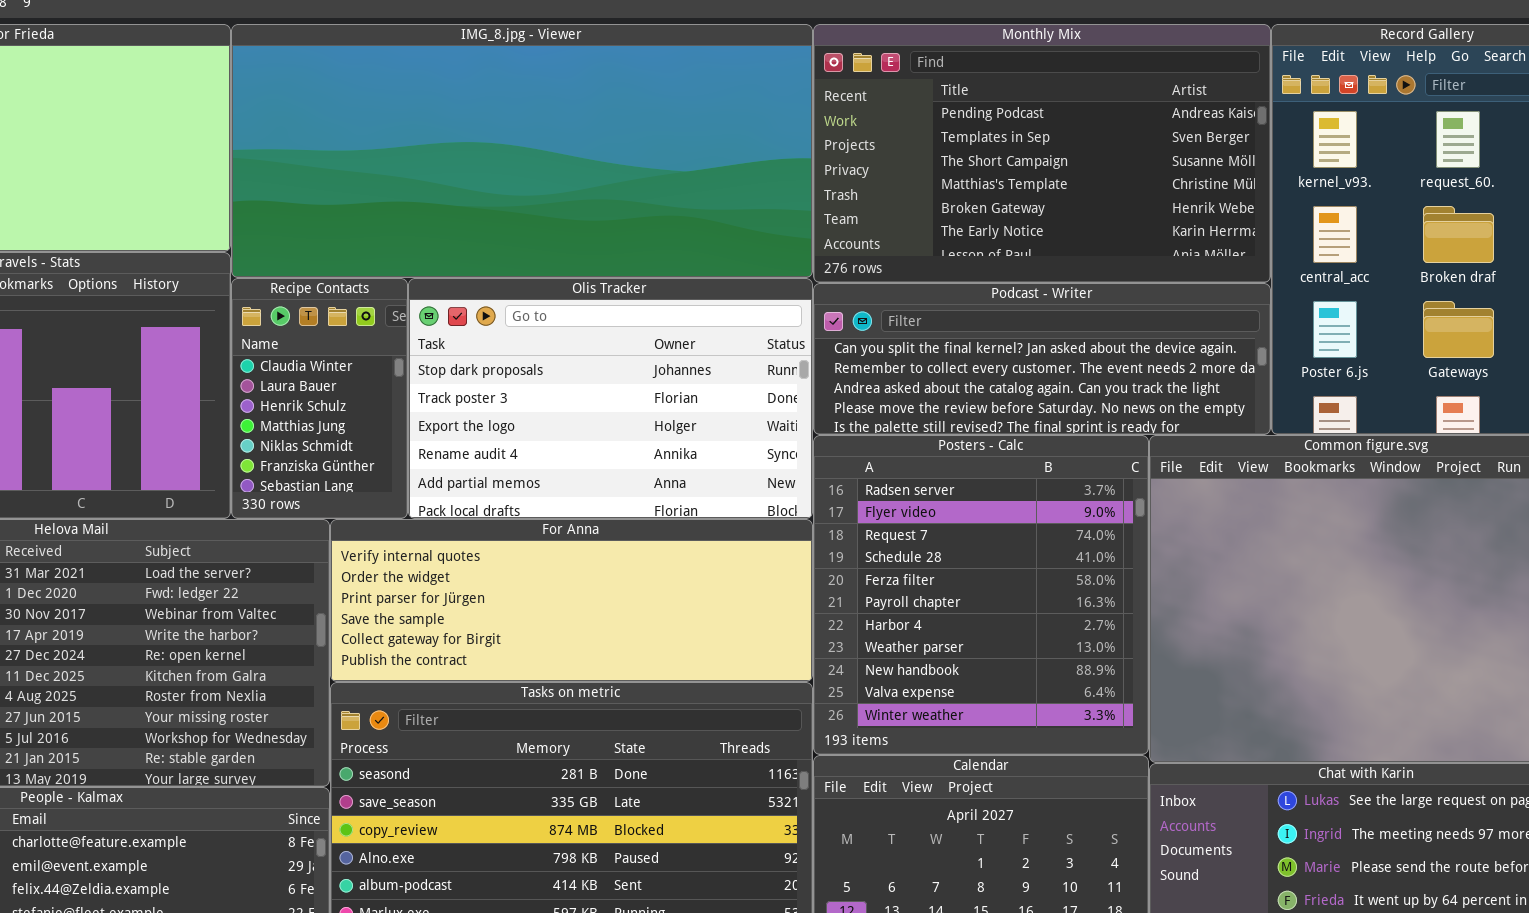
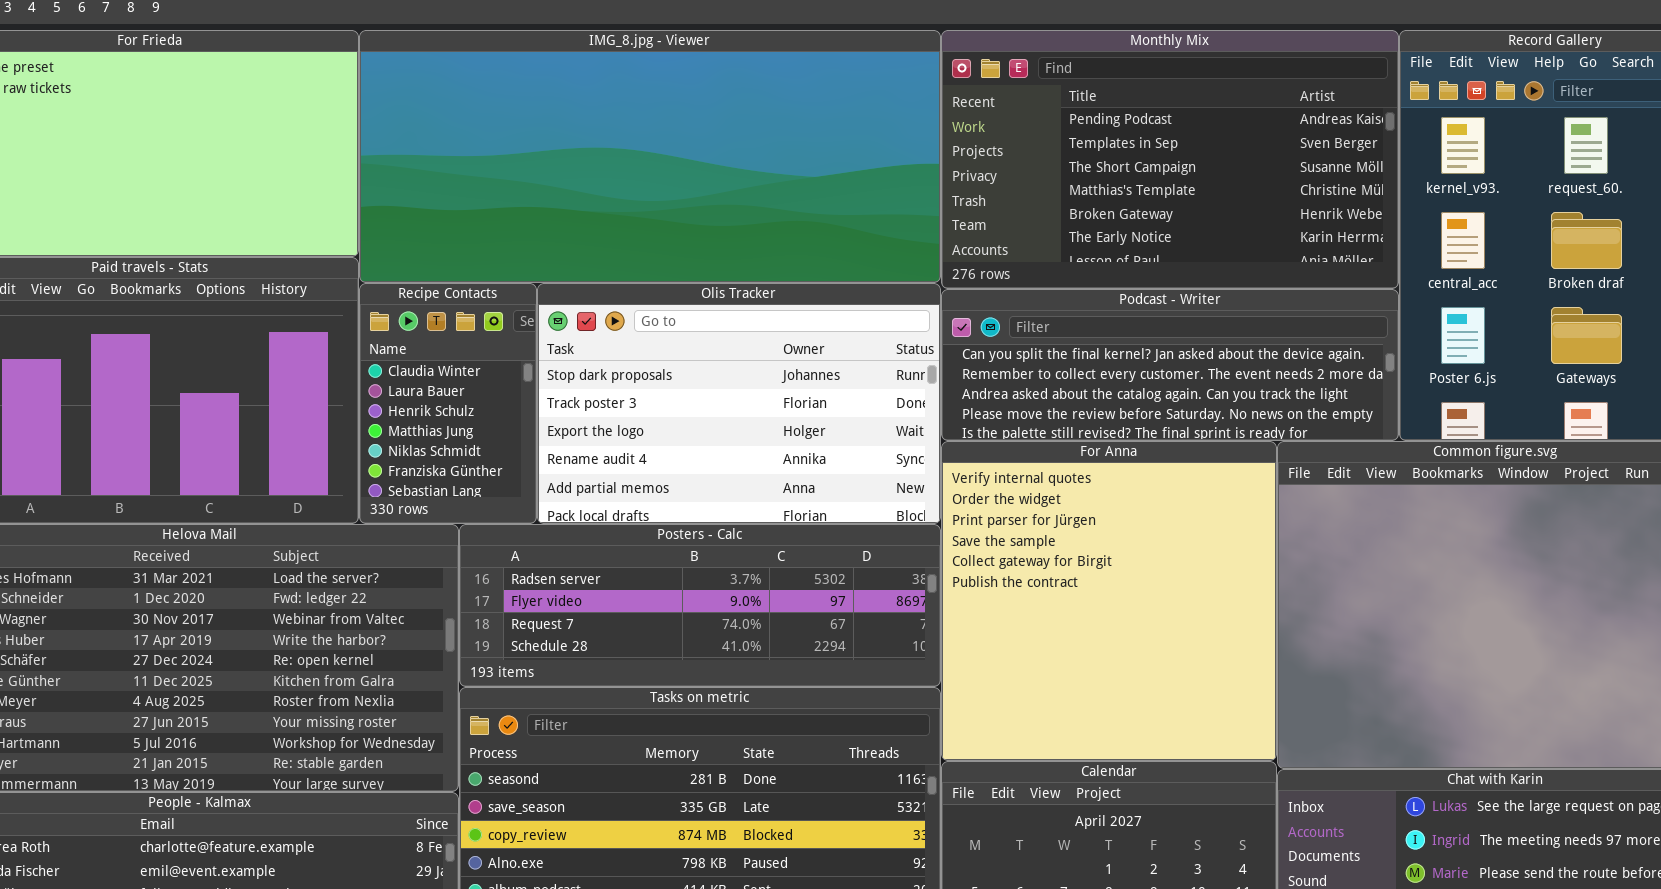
Posters - Calc: [813,435,1149,755] -> [459,524,941,687], moved, resized
For Anna: [330,519,813,682] -> [941,441,1277,761], moved, resized

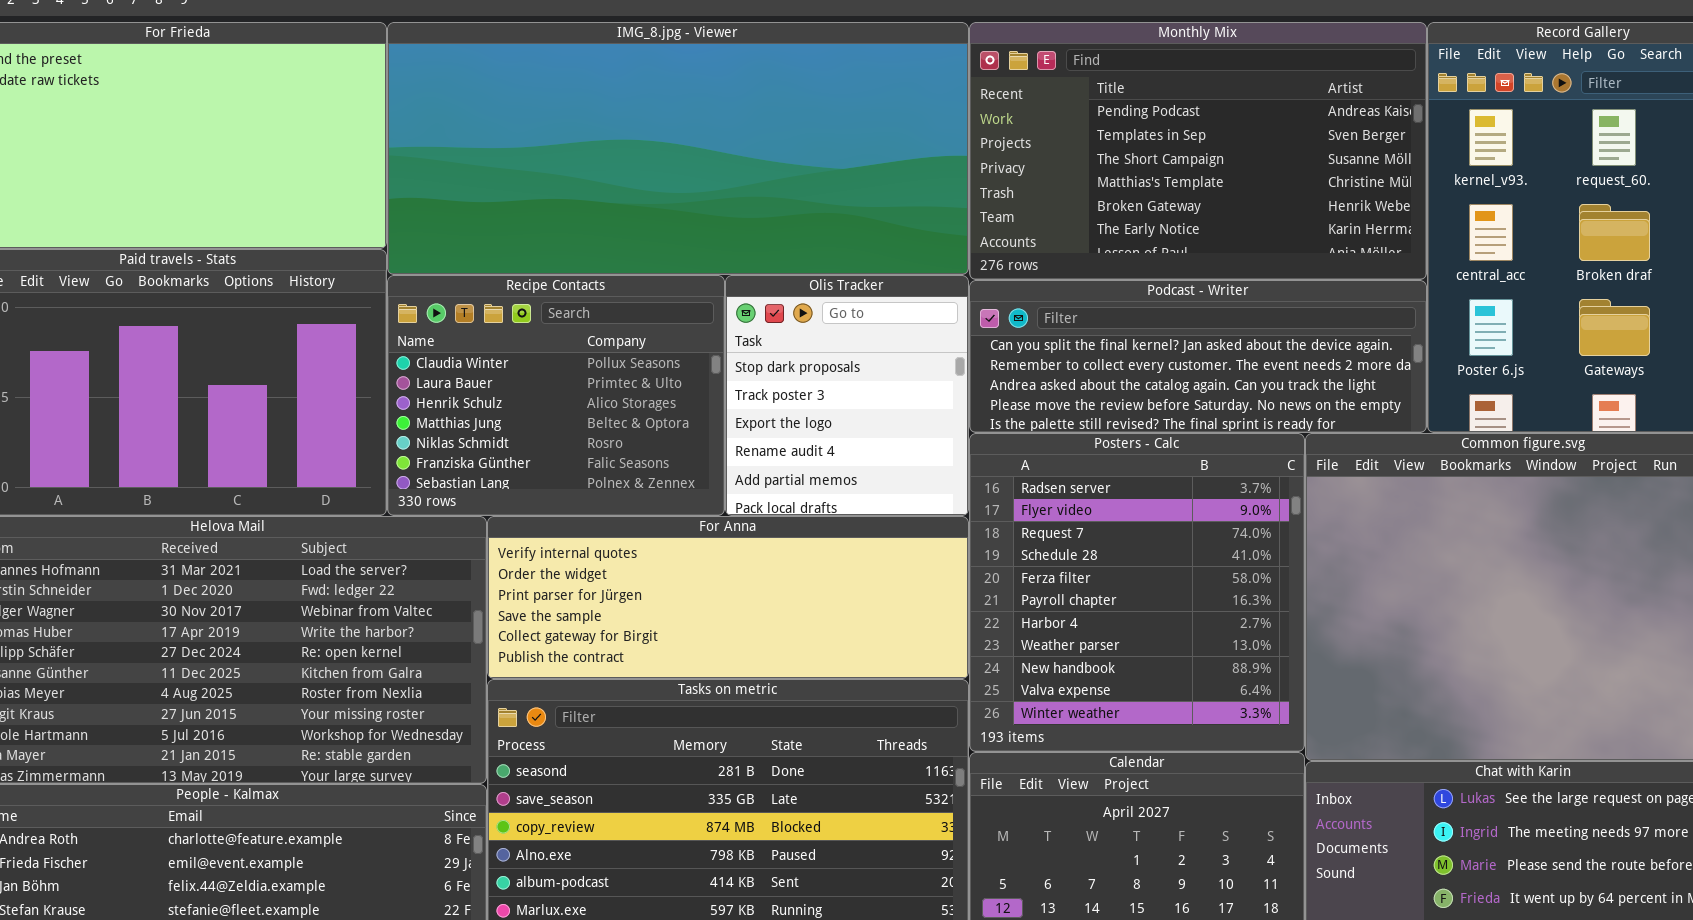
Recipe Contacts: [359,283,537,524] -> [387,275,725,516], resized
Olis Tracker: [537,283,941,524] -> [725,275,969,516], resized
For Anna: [941,441,1277,761] -> [487,516,969,679], moved, resized
Posters - Calc: [459,524,941,687] -> [969,433,1305,752], moved, resized

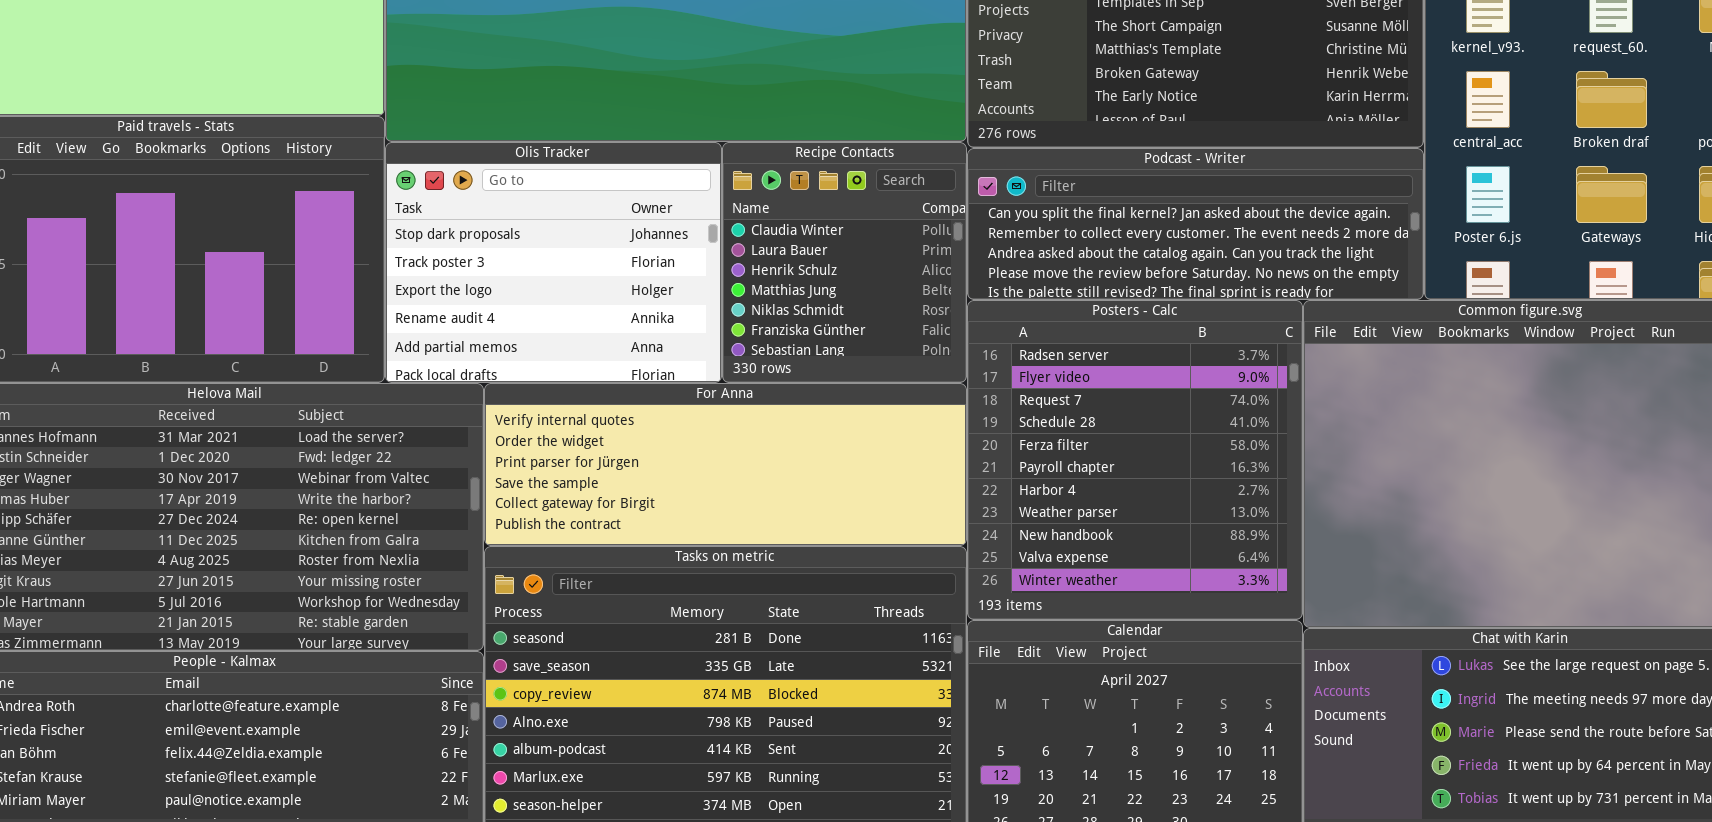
Recipe Contacts: [387,275,725,516] -> [722,142,967,383], moved, resized
Olis Tracker: [725,275,969,516] -> [385,142,722,383], moved, resized

